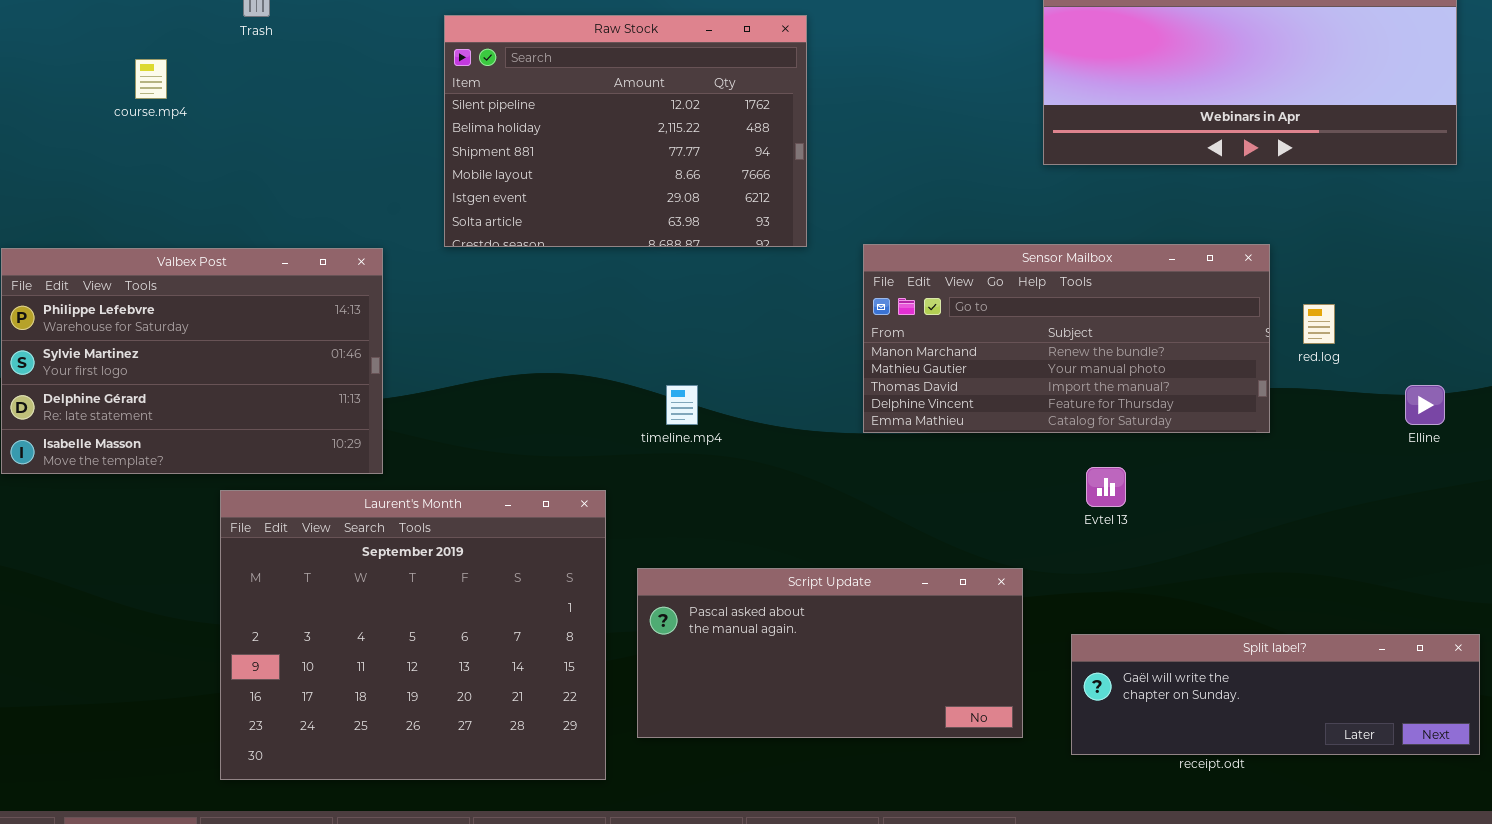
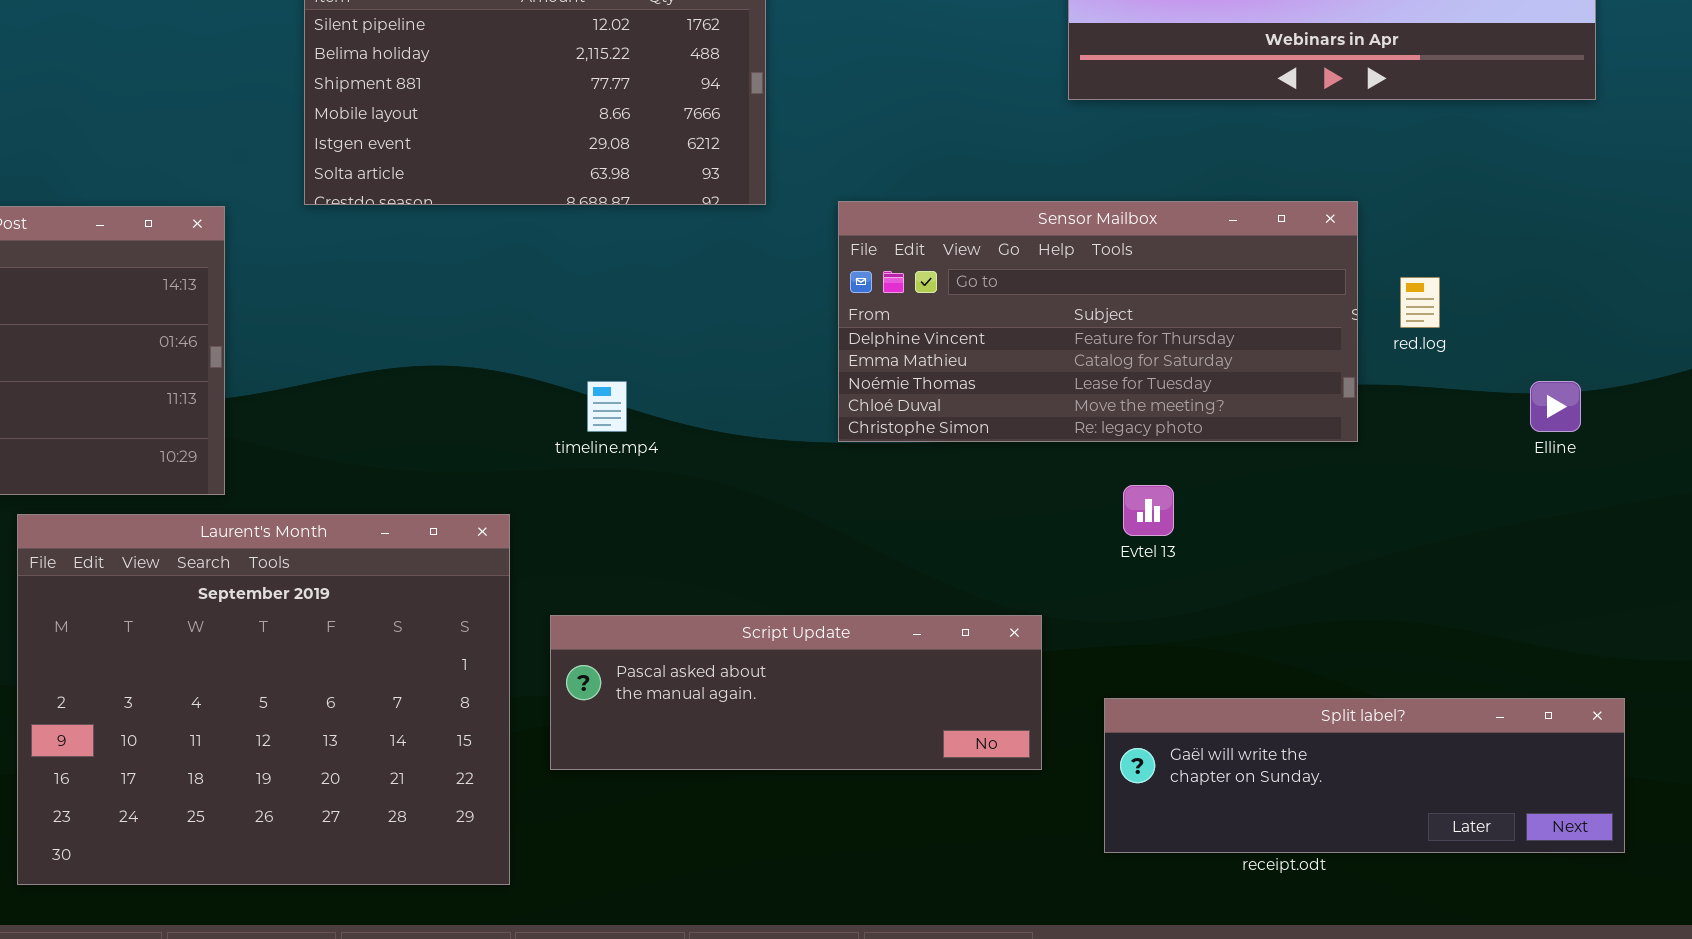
Sensor Mailbox: [863,244,1270,433] -> [838,201,1358,442], scrolled down 3 rows
Script Update: [637,568,1023,738] -> [550,615,1042,770], resized

